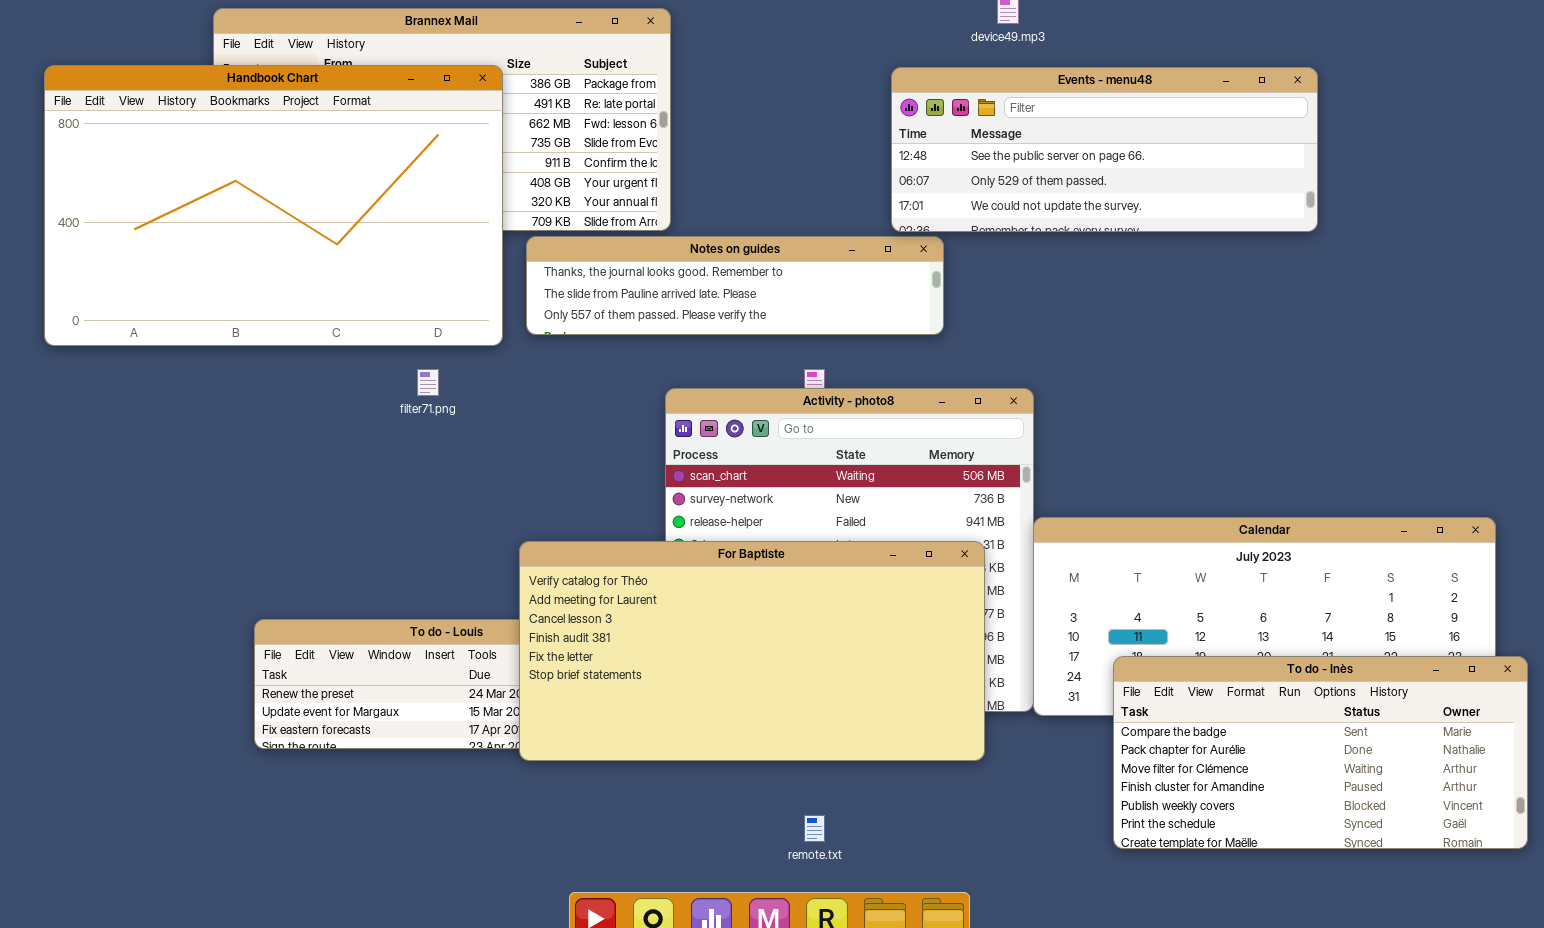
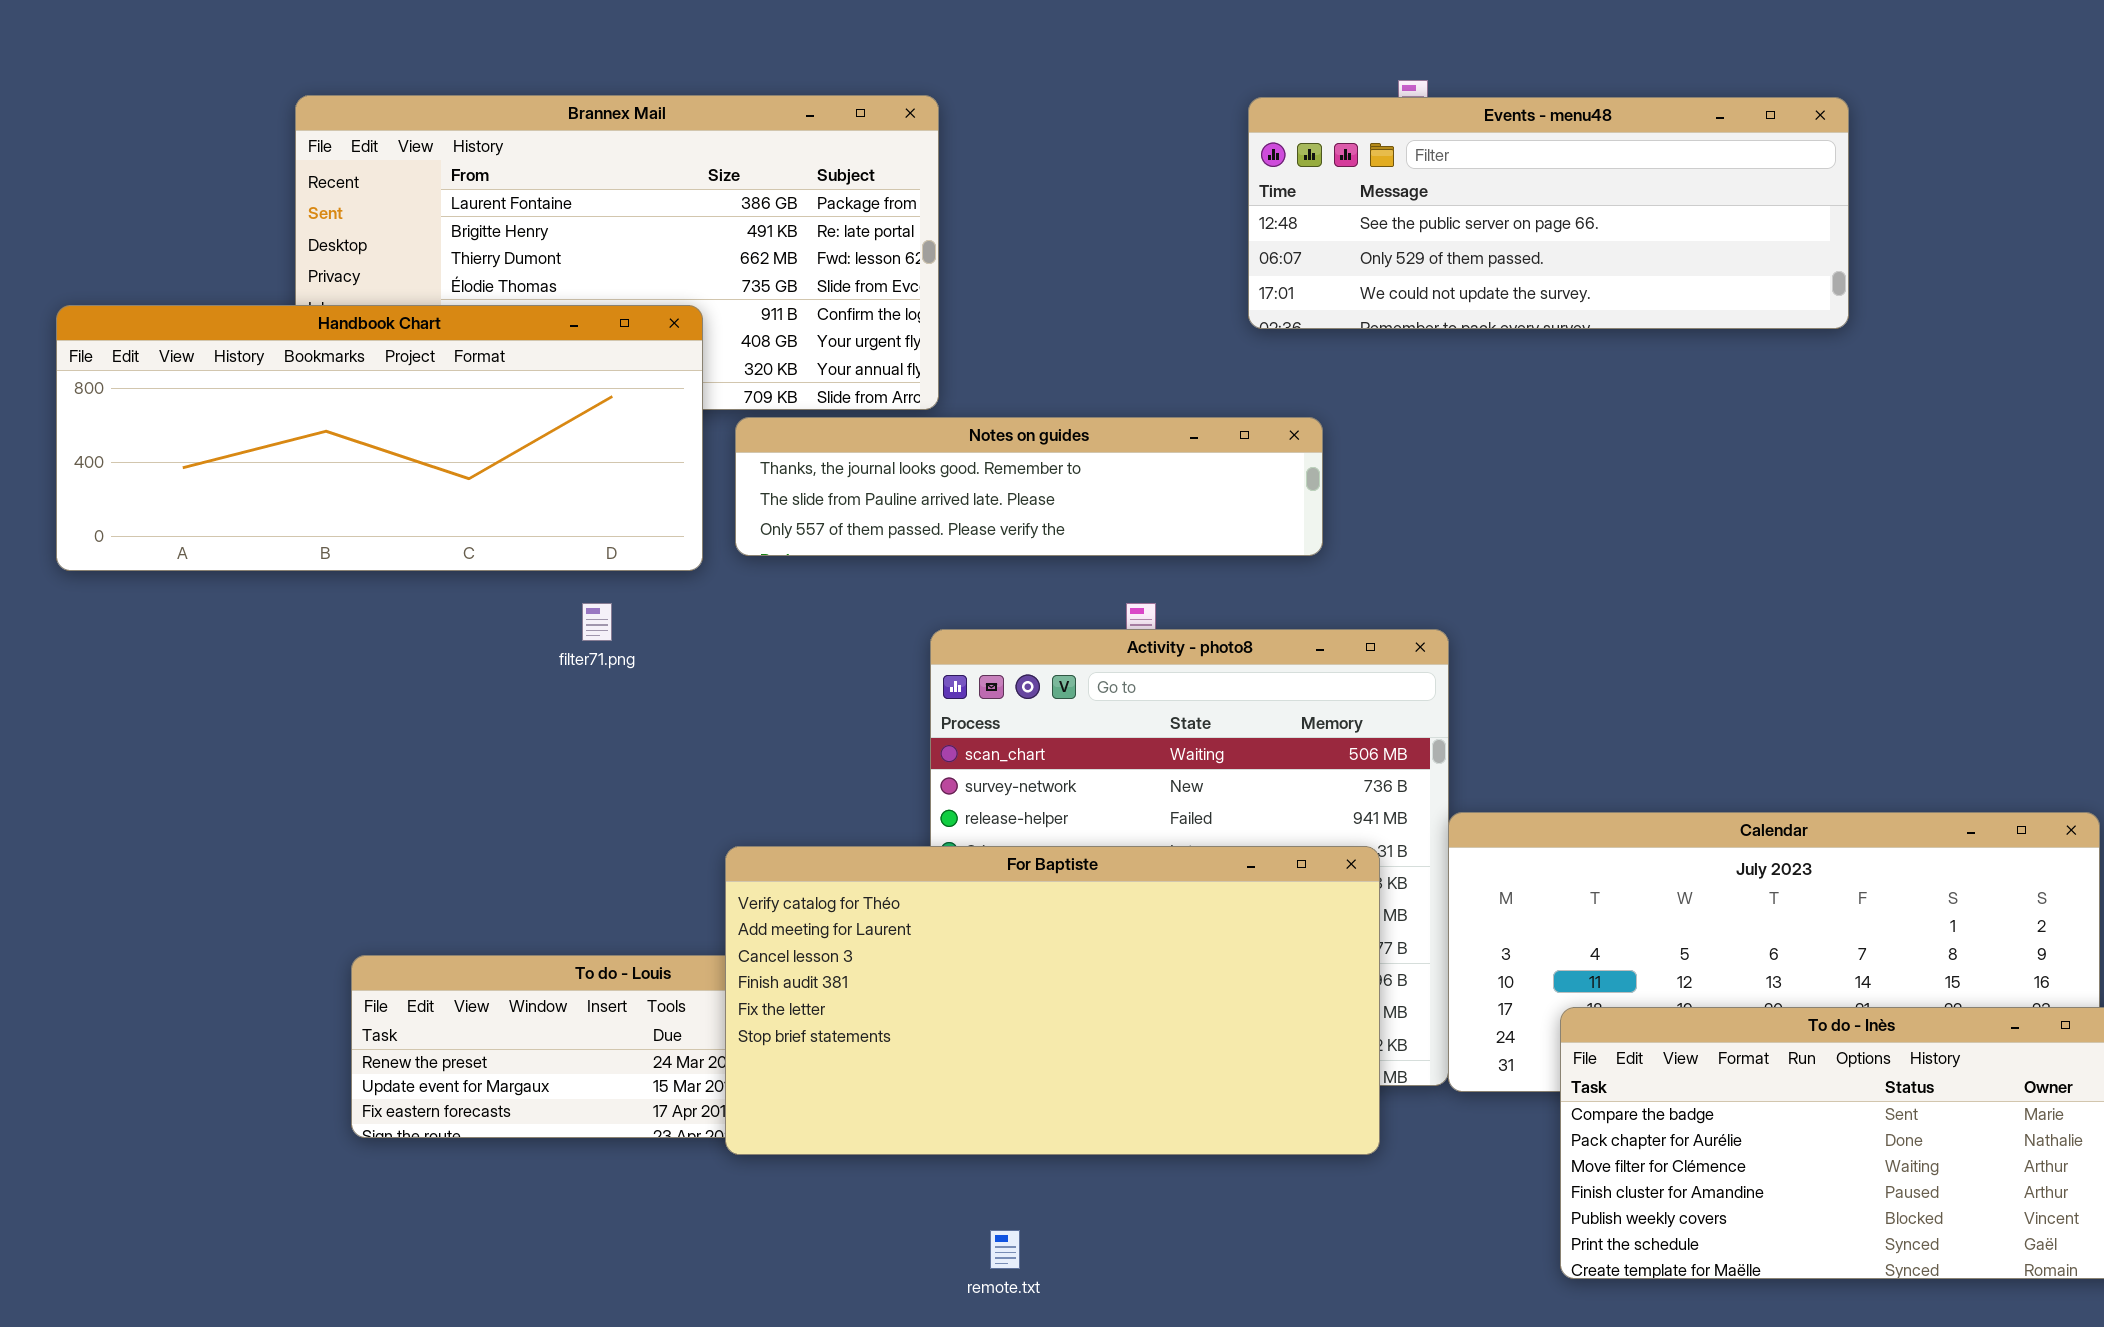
Handbook Chart: [44,65,503,346] -> [56,305,703,571], resized
Events - menu48: [891,67,1318,232] -> [1248,97,1849,329], moved
remote.txt: [804,815,825,842] -> [990,1230,1020,1269], moved

